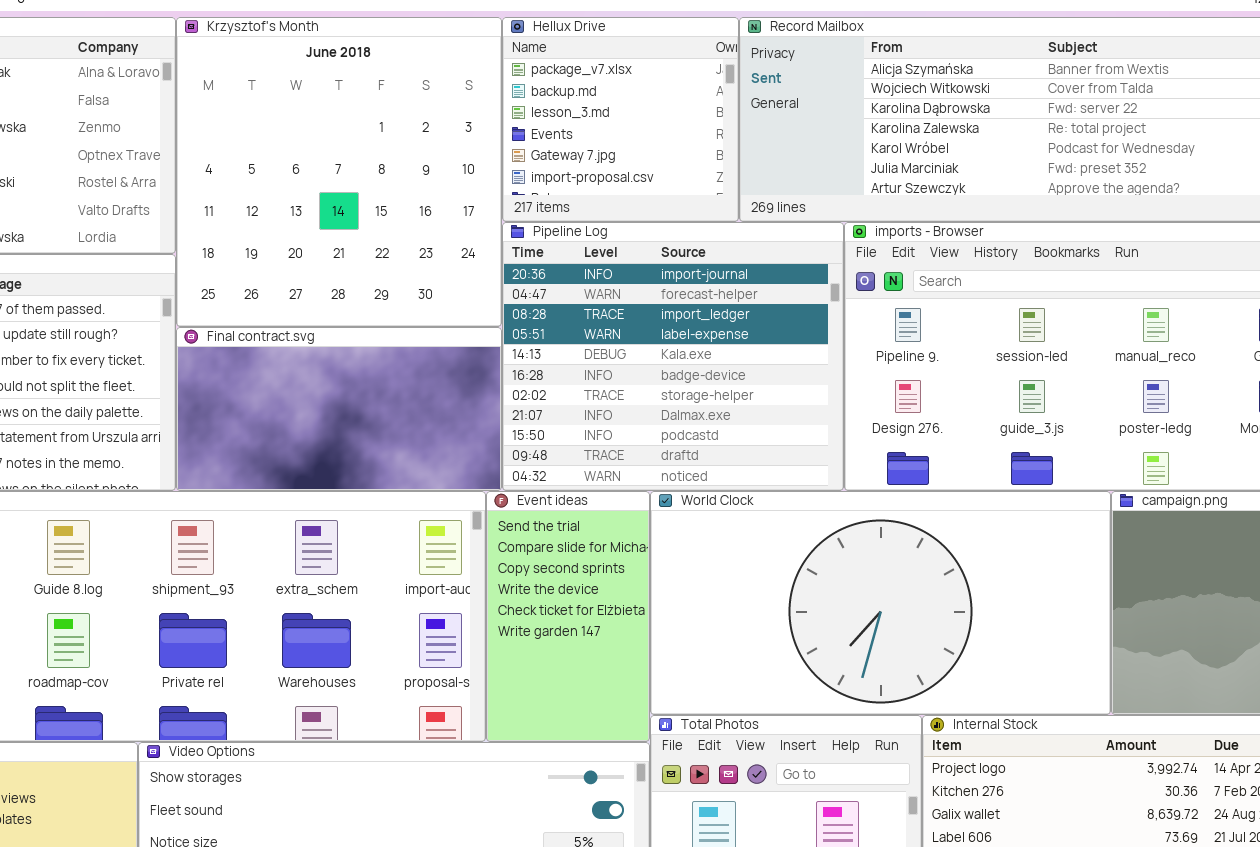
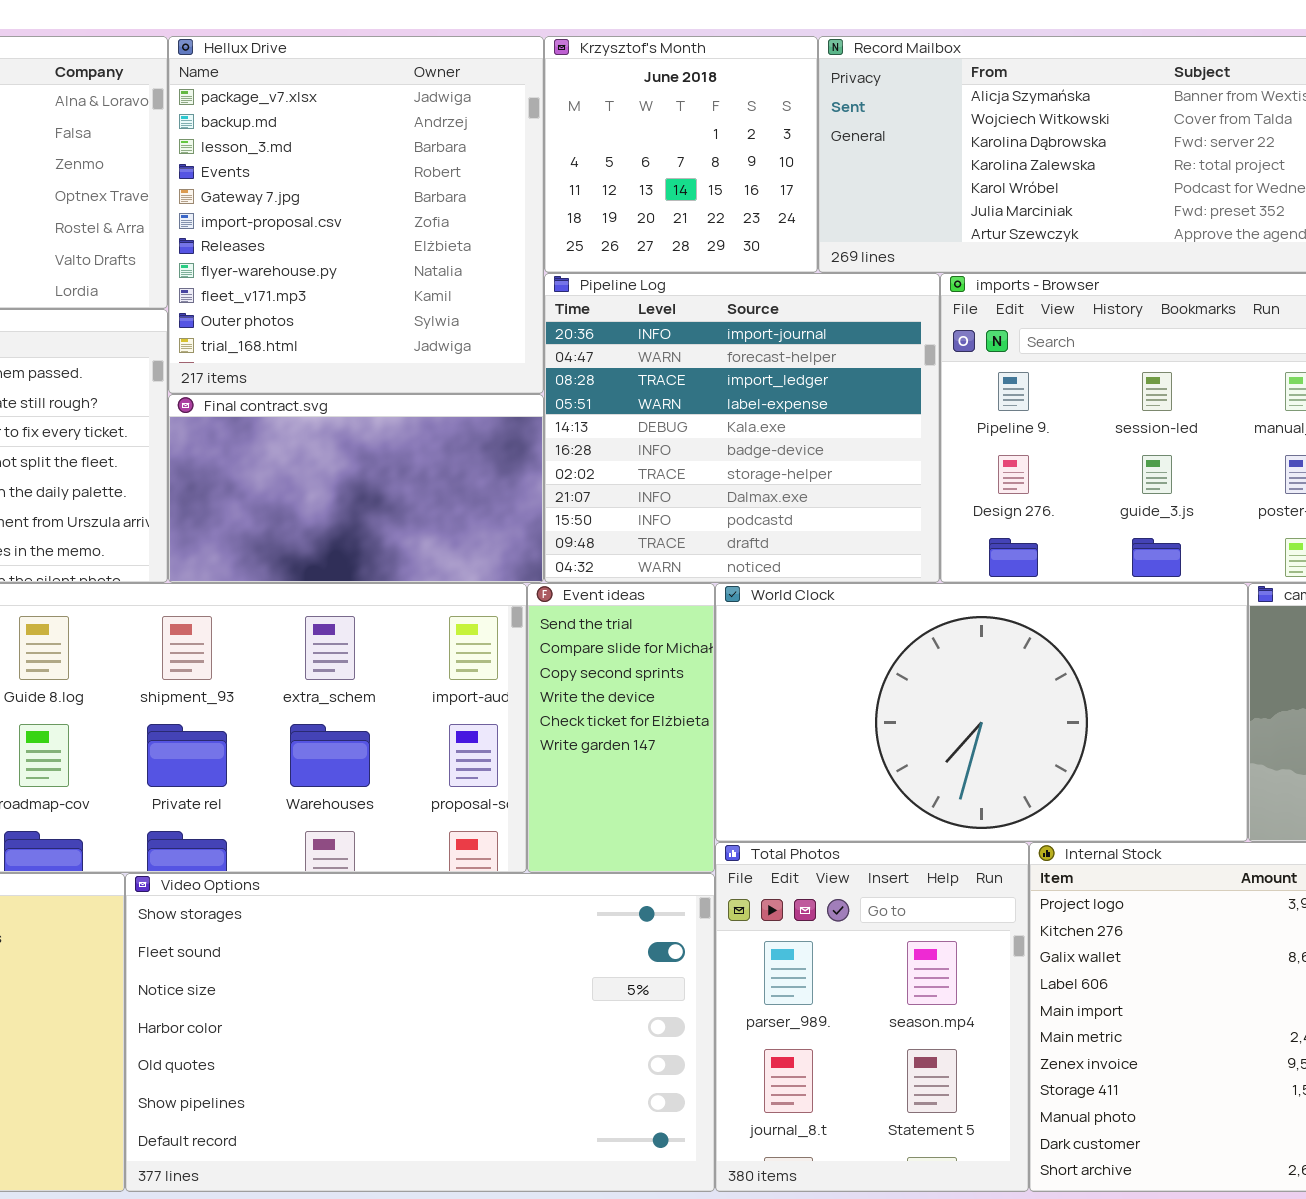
Krzysztof's Month: [176,17,502,327] -> [544,36,818,273], moved, resized
Hellux Drive: [502,17,739,222] -> [168,36,544,394], moved, resized

